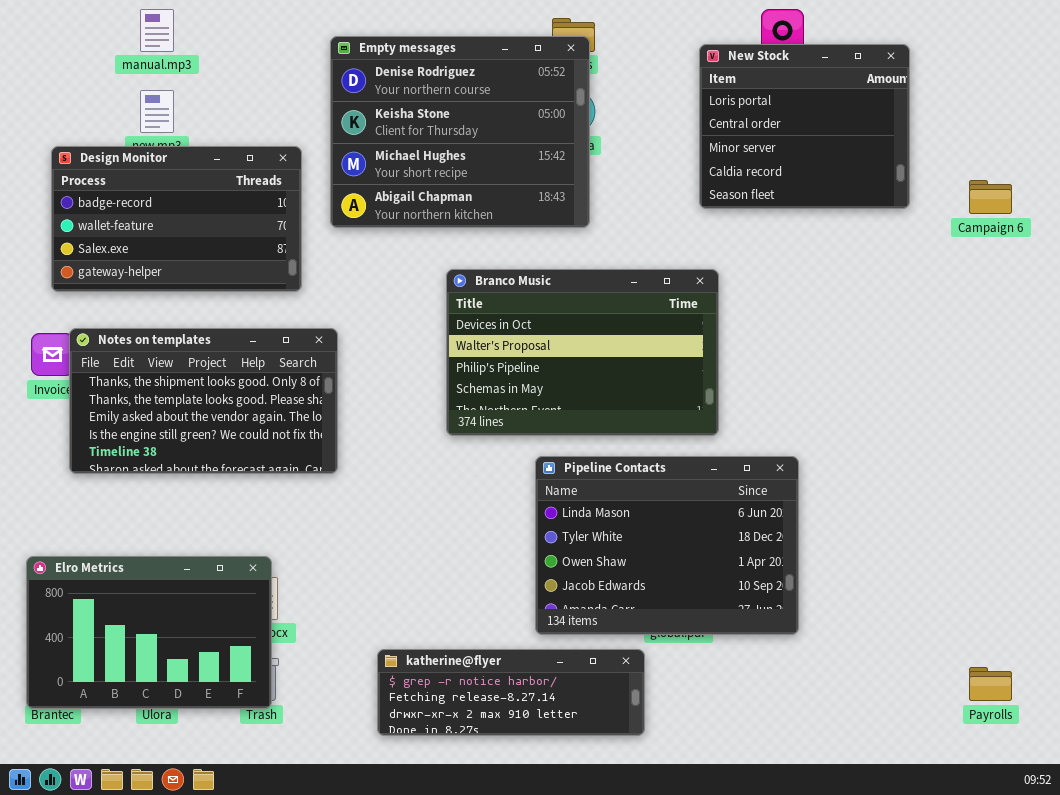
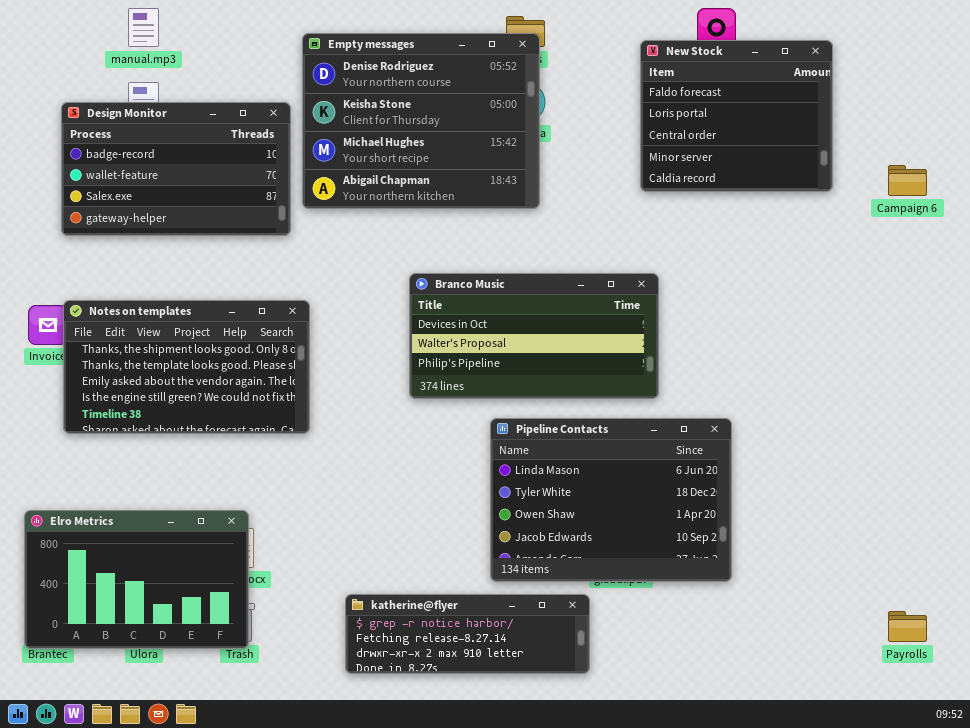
New Stock: [699,44,910,209] -> [640,40,833,192], scrolled up 1 row
Design Monitor: [51,146,302,292] -> [61,102,291,236], moved
Branco Music: [446,269,719,436] -> [409,273,659,399], resized

